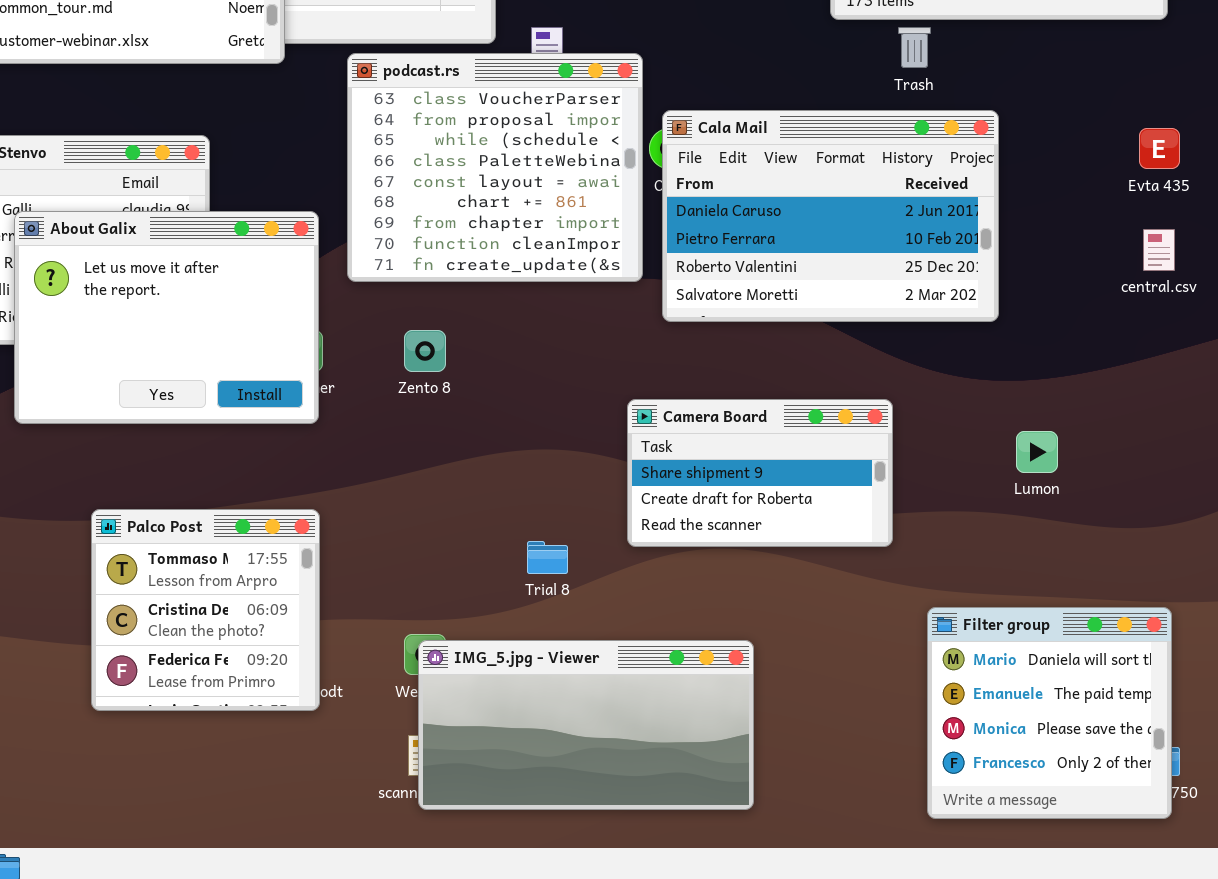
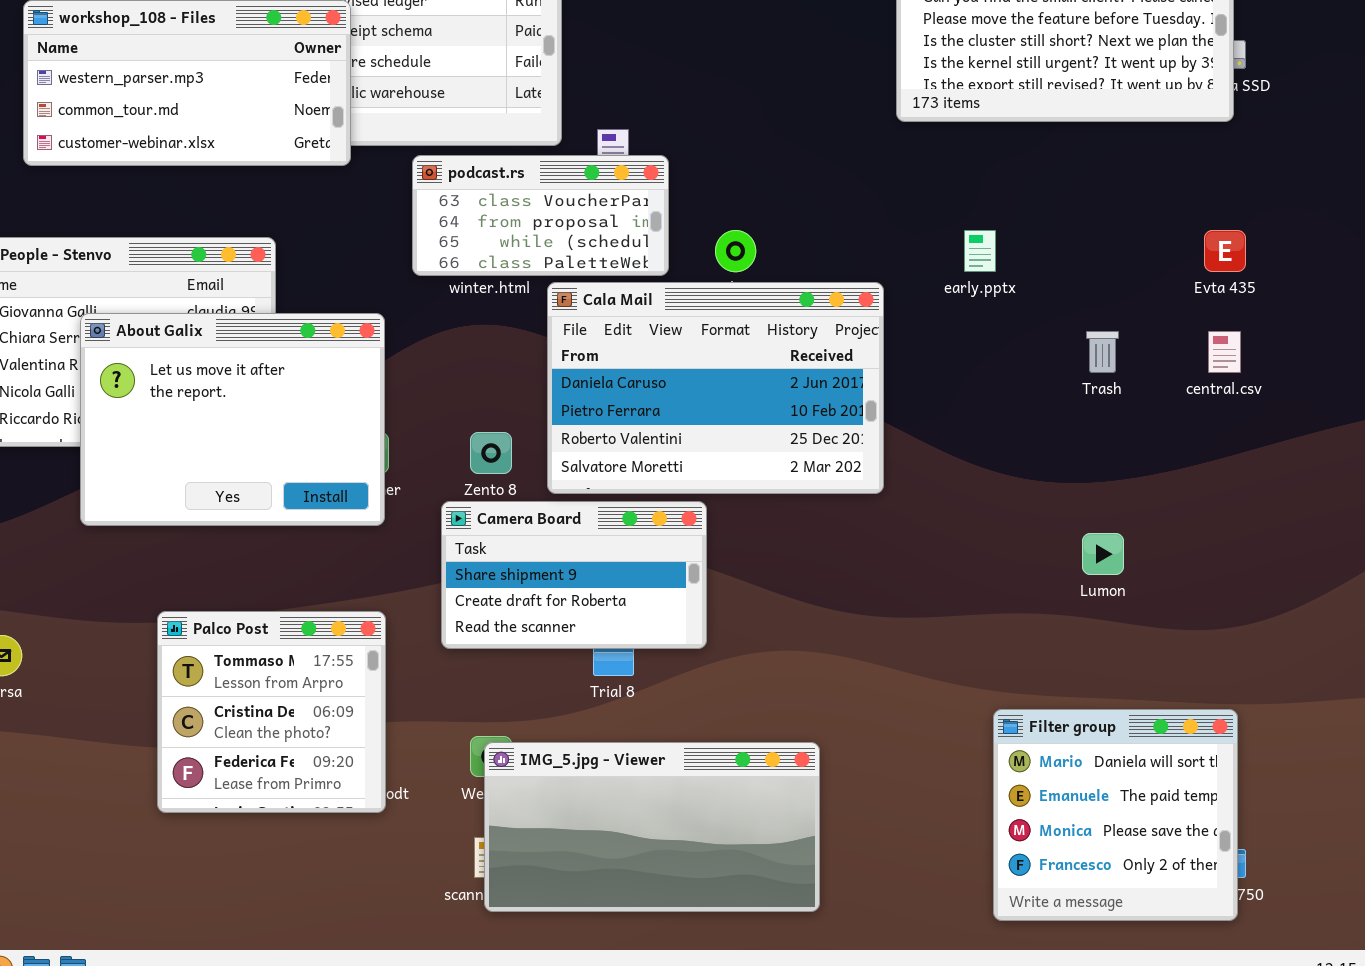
Trash: [898,27,931,68] -> [1086,331,1119,373], moved
podcast.rs: [347,53,643,282] -> [412,155,669,276], resized
Cala Mail: [662,110,999,322] -> [547,282,884,494], moved
Camera Board: [627,399,893,547] -> [441,501,707,649], moved

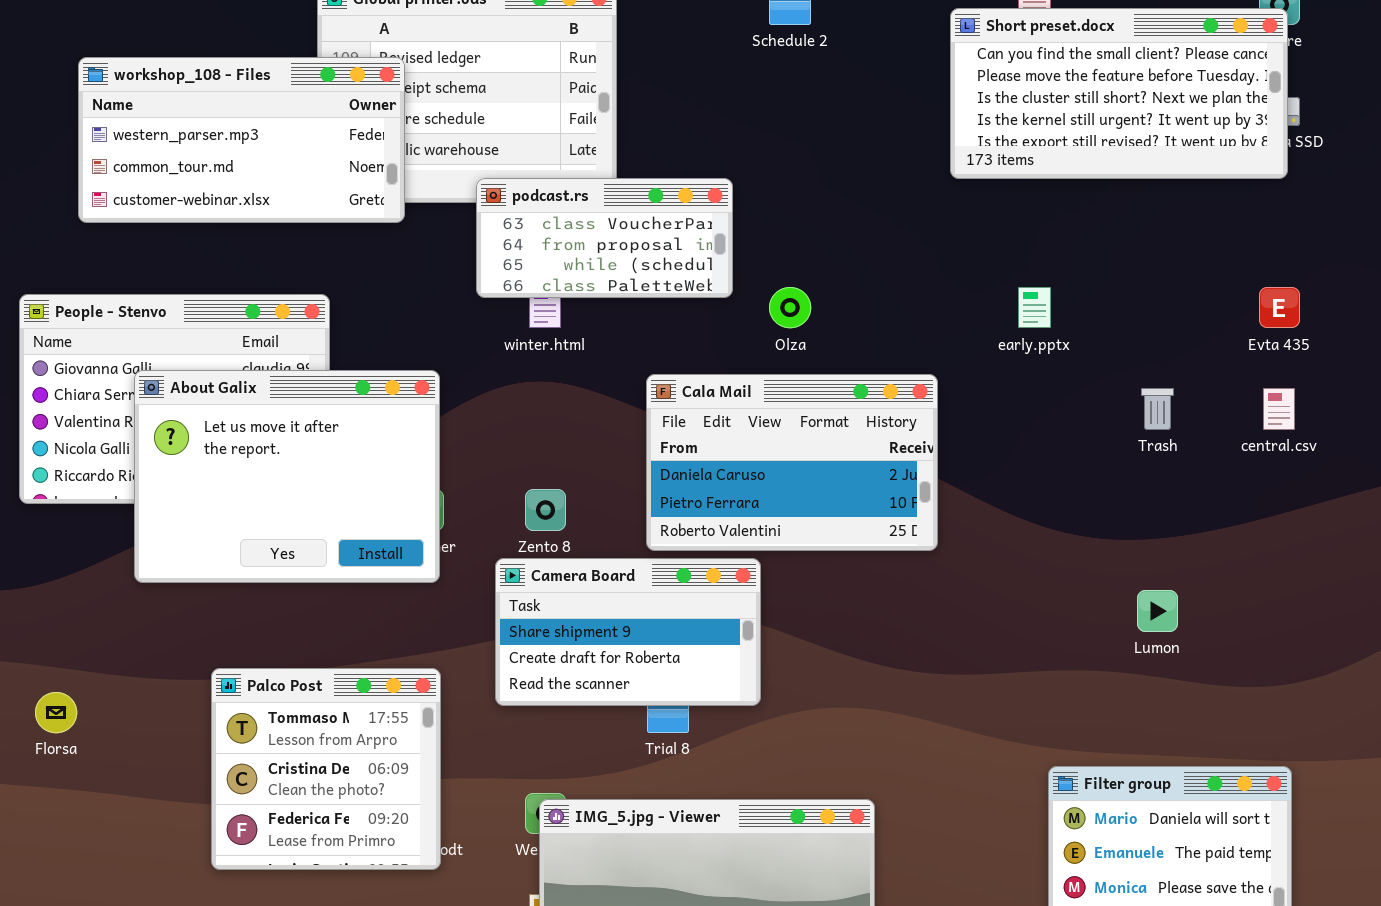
podcast.rs: [412,155,669,276] -> [476,178,733,298], moved
Cala Mail: [547,282,884,494] -> [646,374,938,551], resized

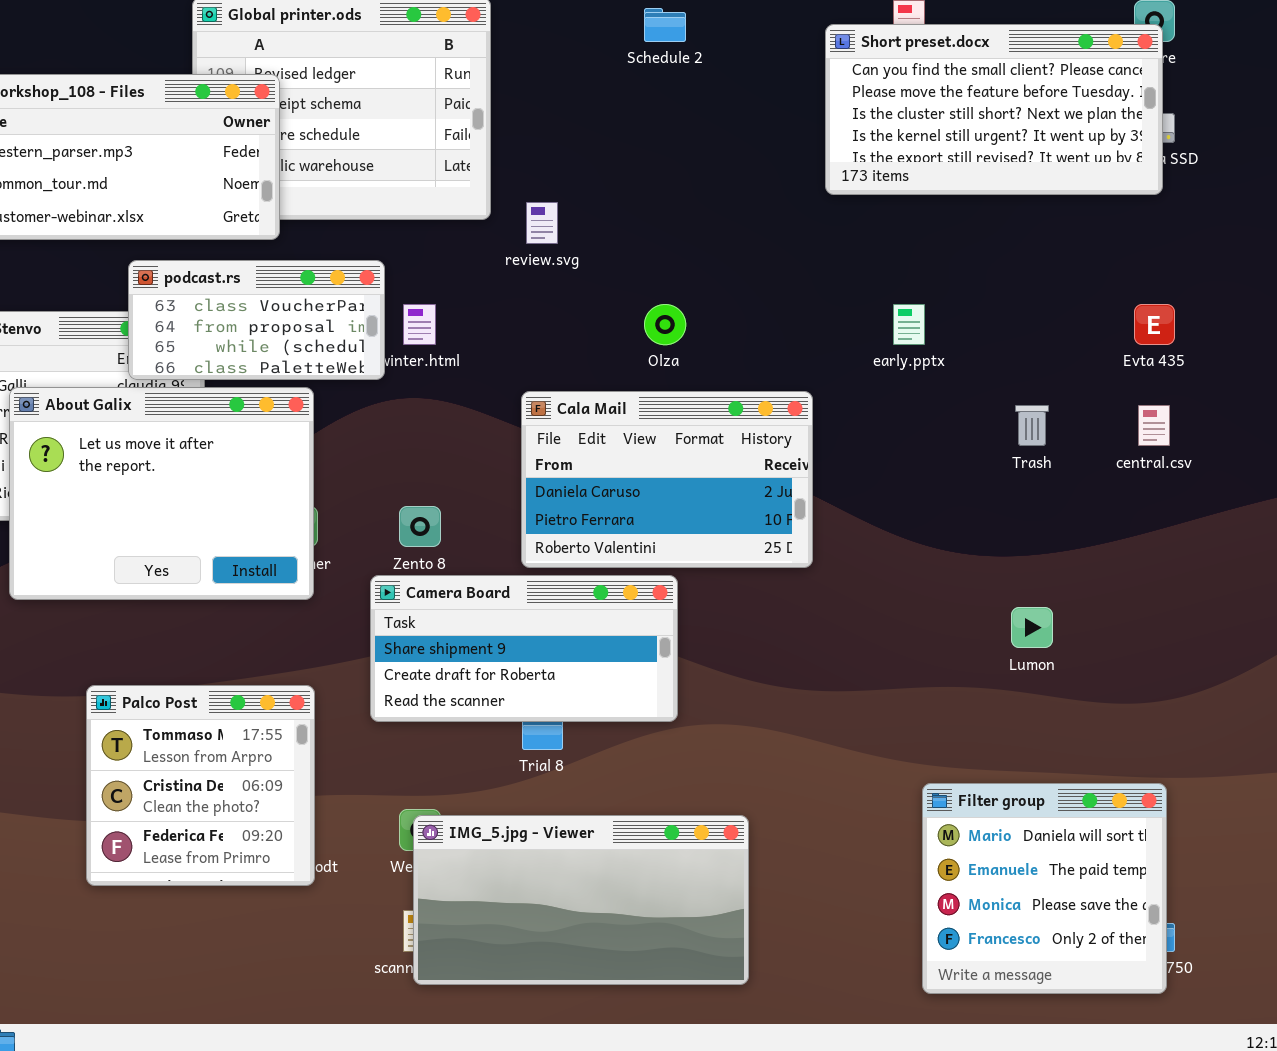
podcast.rs: [476,178,733,298] -> [128,260,385,380], moved
Camera Board: [495,558,761,706] -> [370,575,678,722], resized

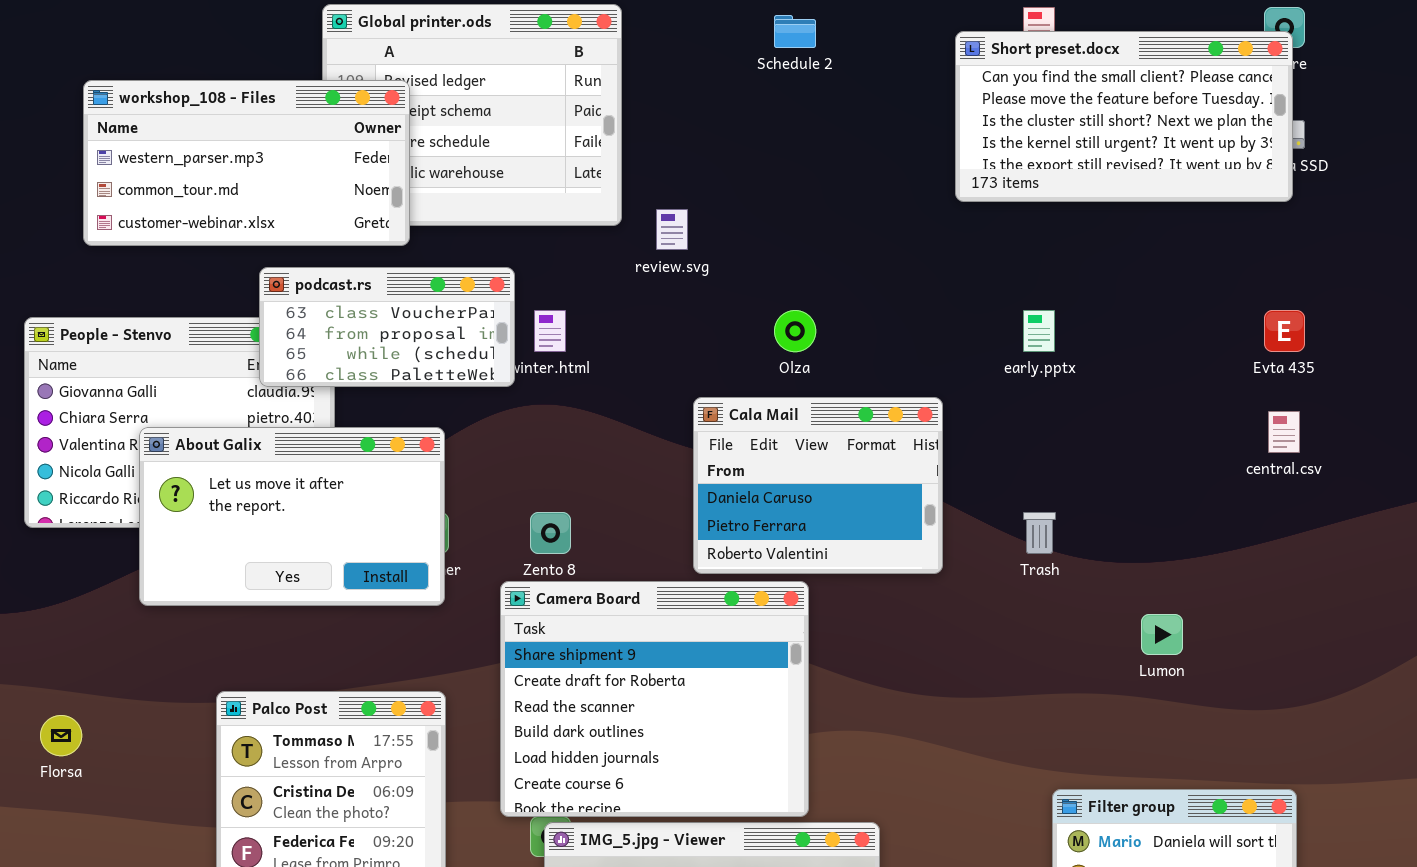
About Galix: [9,387,314,600] -> [139,427,445,606], resized
Cala Mail: [521,391,813,568] -> [693,397,943,574], resized
Trash: [1015,405,1049,446] -> [1023,512,1056,554], moved
Camera Board: [370,575,678,722] -> [500,581,809,817], resized

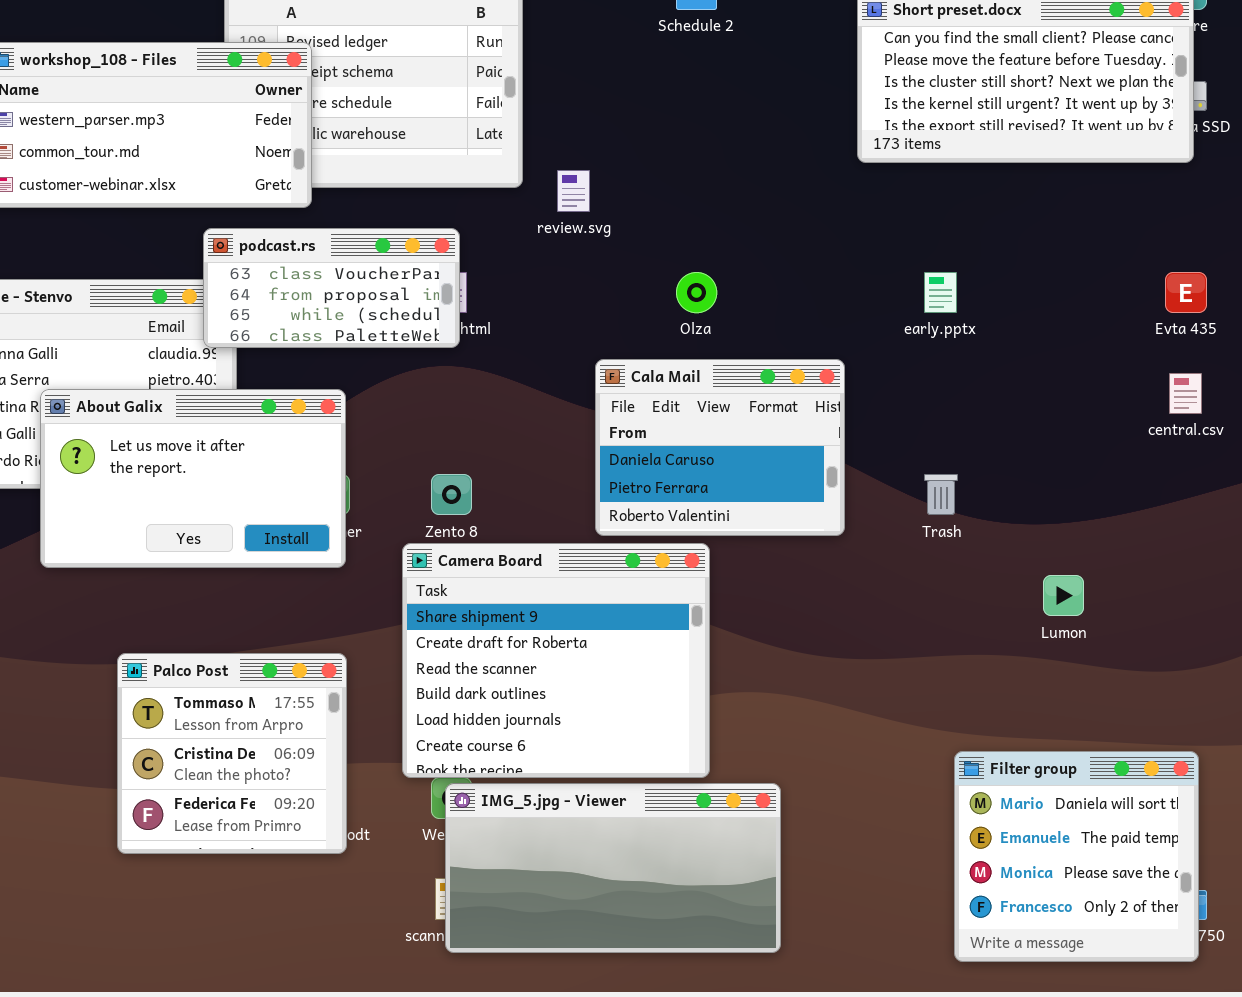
podcast.rs: [259,267,515,387] -> [203,228,460,348], moved

